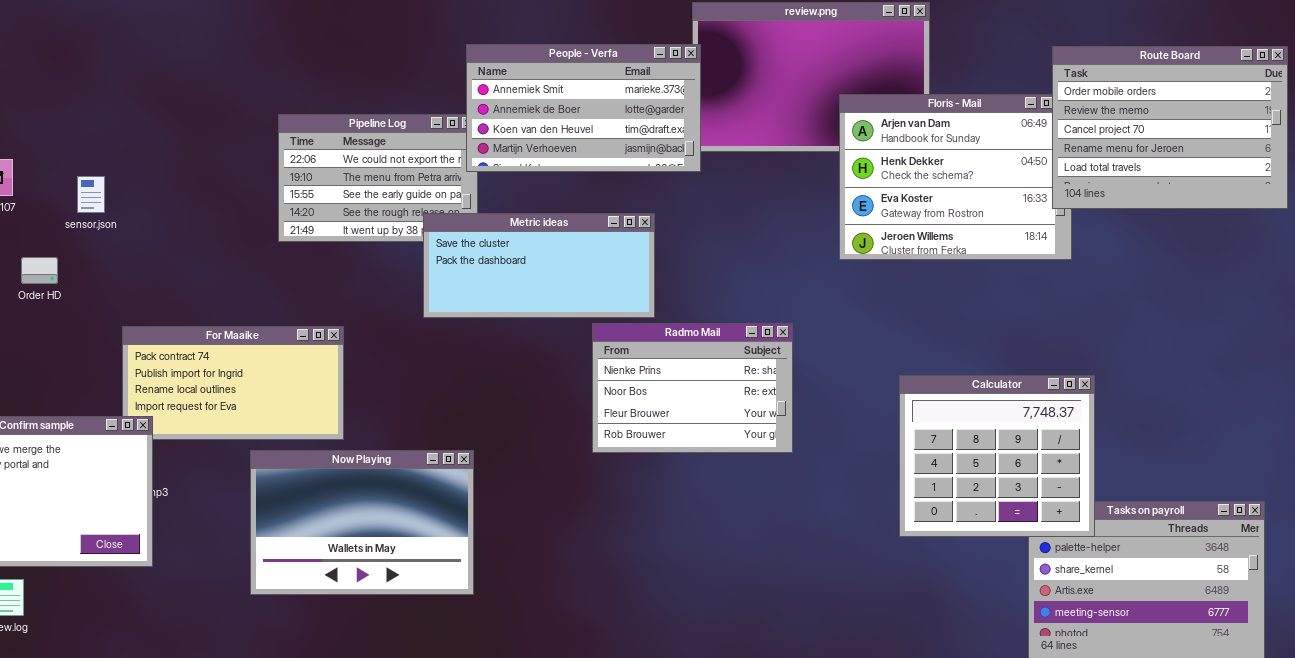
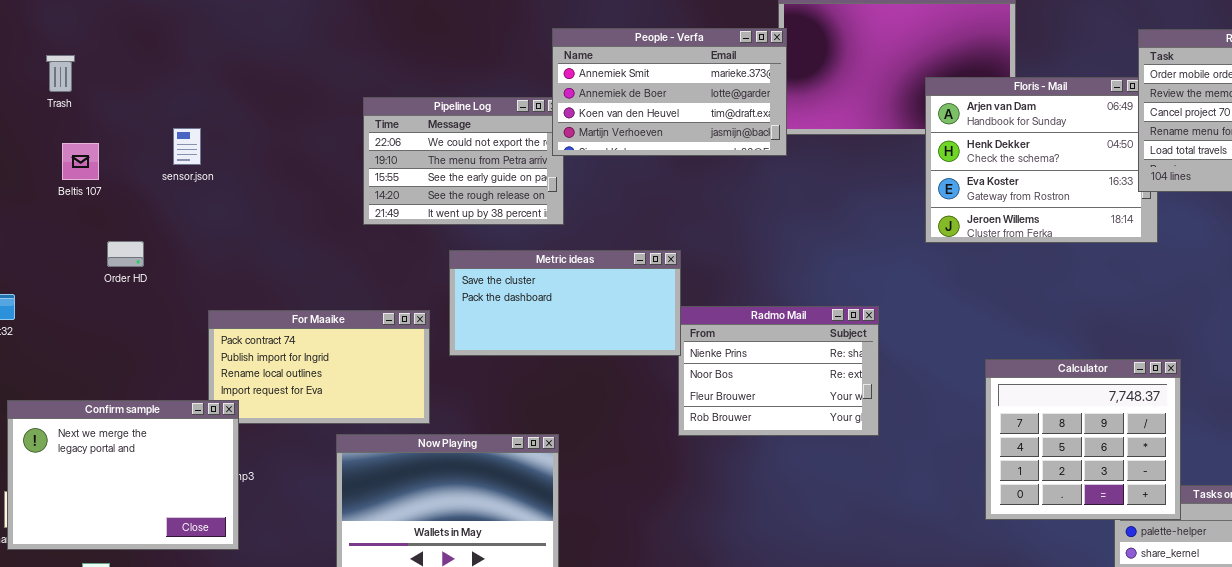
sensor.json: [77,176,105,213] -> [173,128,201,165], moved
Metric ideas: [423,213,655,318] -> [449,250,681,356], moved

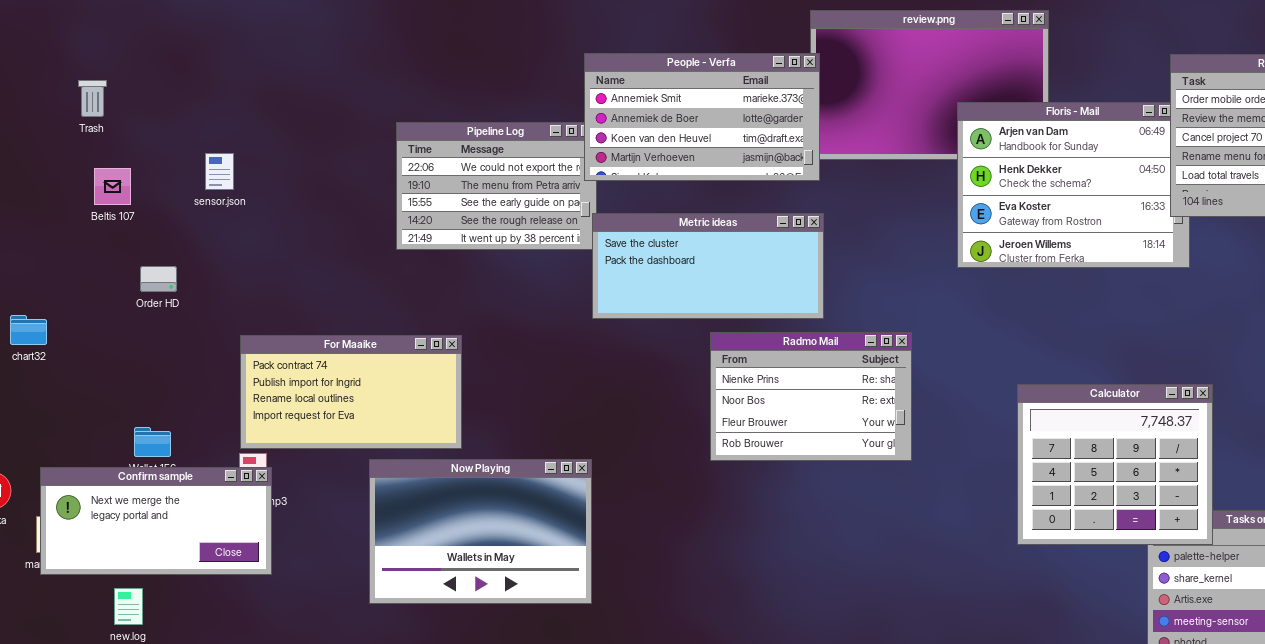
Metric ideas: [449,250,681,356] -> [592,213,824,319], moved
Confirm sample: [7,400,239,550] -> [40,467,272,575], resized

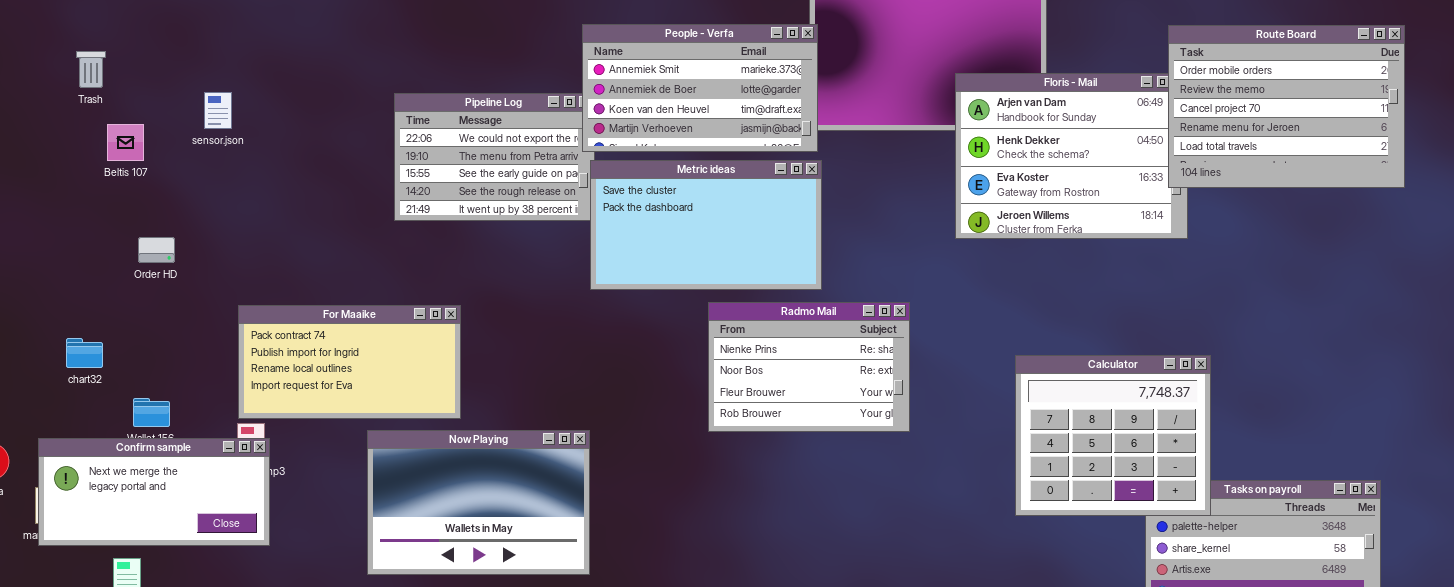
sensor.json: [205,153,234,190] -> [204,92,232,129], moved
Beltis 107: [94,168,131,205] -> [107,124,144,161], moved
Metric ideas: [592,213,824,319] -> [590,160,822,290], resized
chart32: [10,315,47,345] -> [66,338,103,368], moved

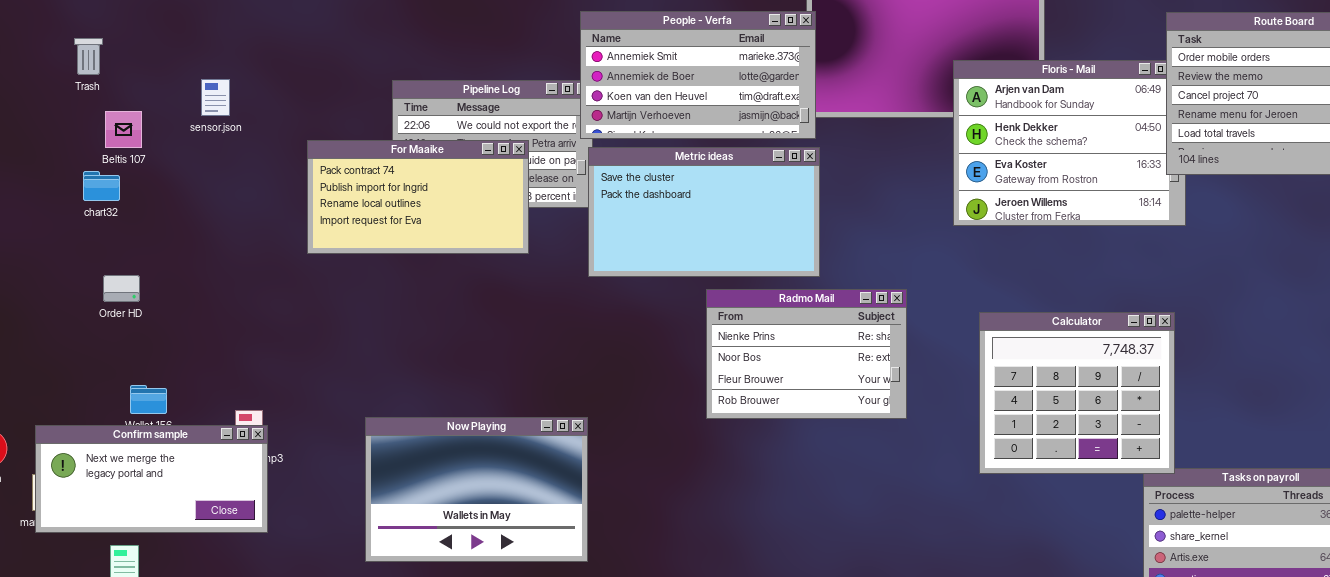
Order HD: [138,237,175,263] -> [103,275,140,302], moved
For Maaike: [238,305,461,419] -> [307,140,529,254], moved
chart32: [66,338,103,368] -> [83,171,120,201], moved
Calculator: [1015,355,1211,516] -> [979,312,1175,474], moved

